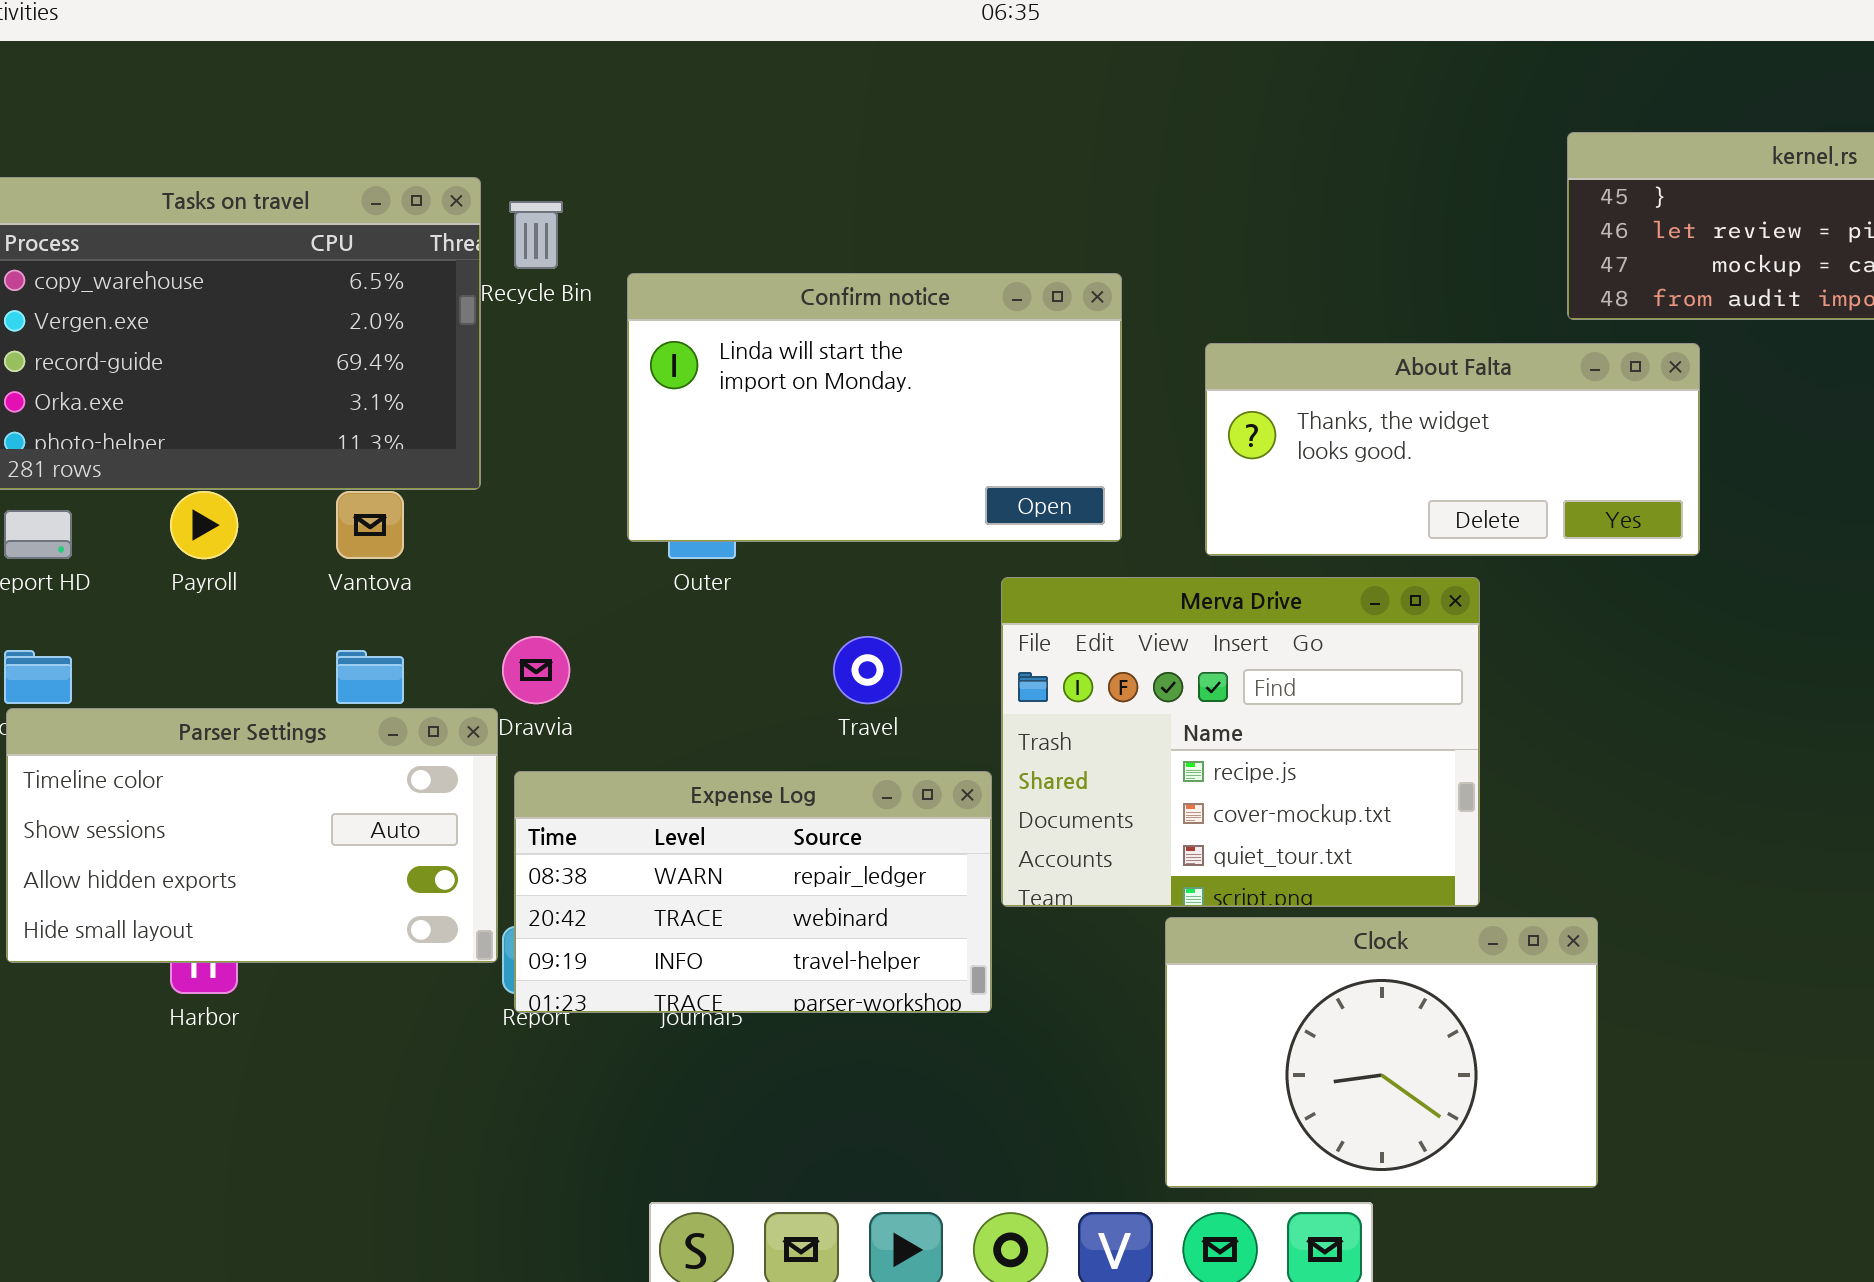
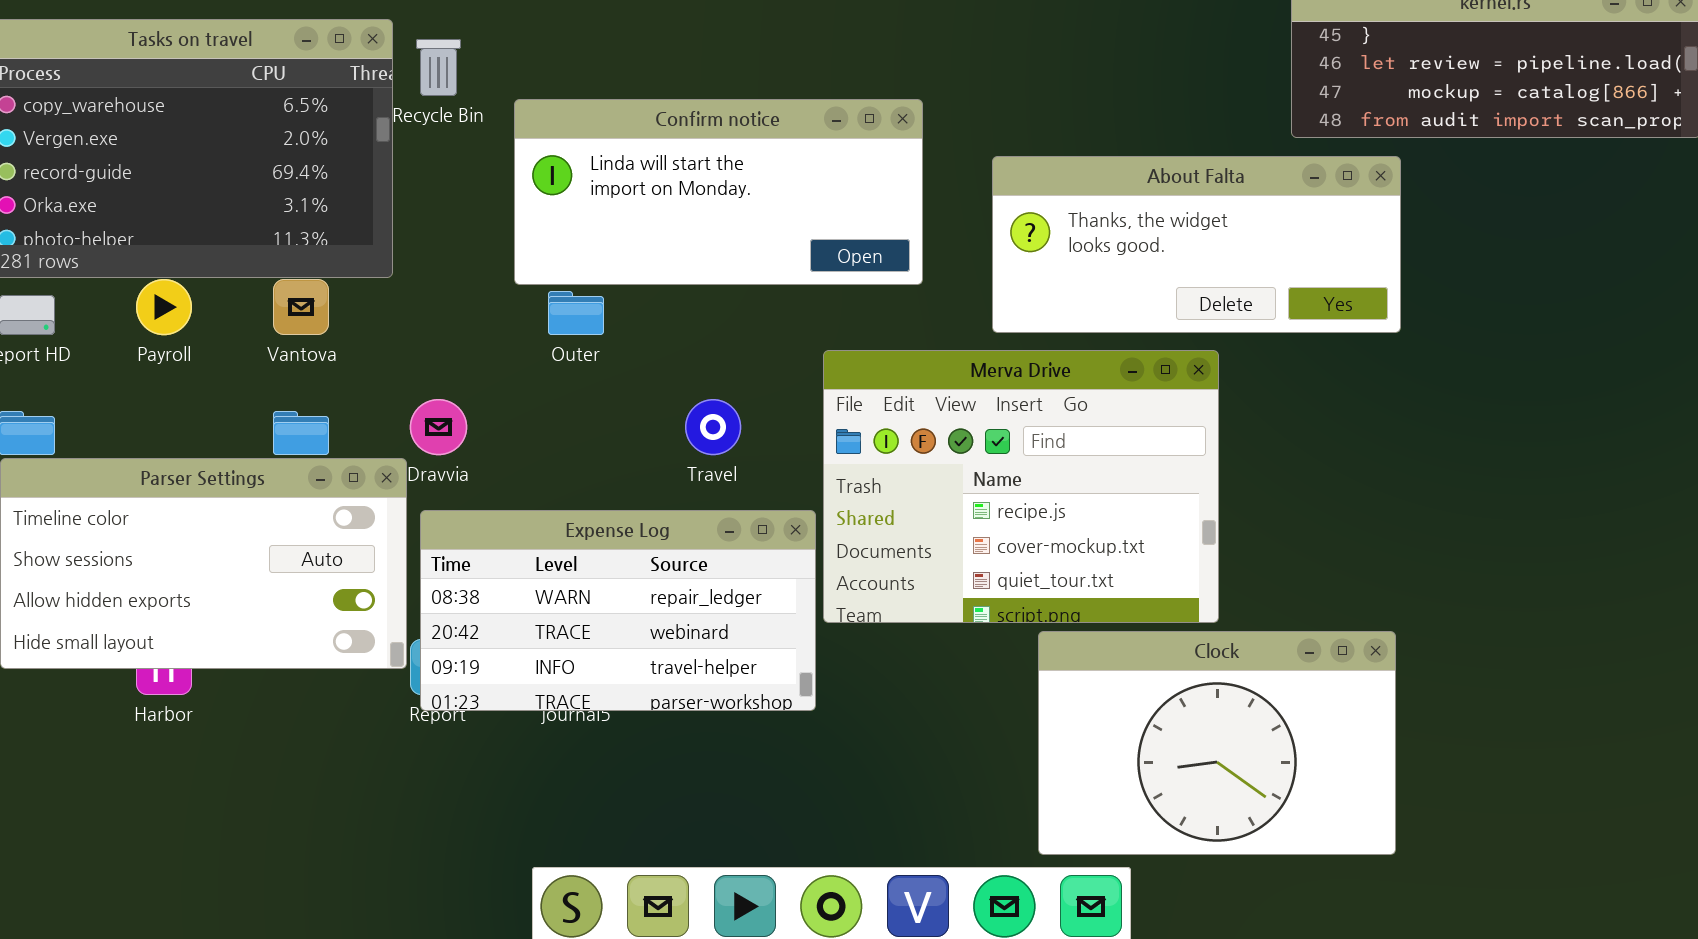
Confirm notice: [627,273,1122,542] -> [514,99,923,285], resized
Clock: [1165,917,1598,1188] -> [1038,631,1396,855], moved

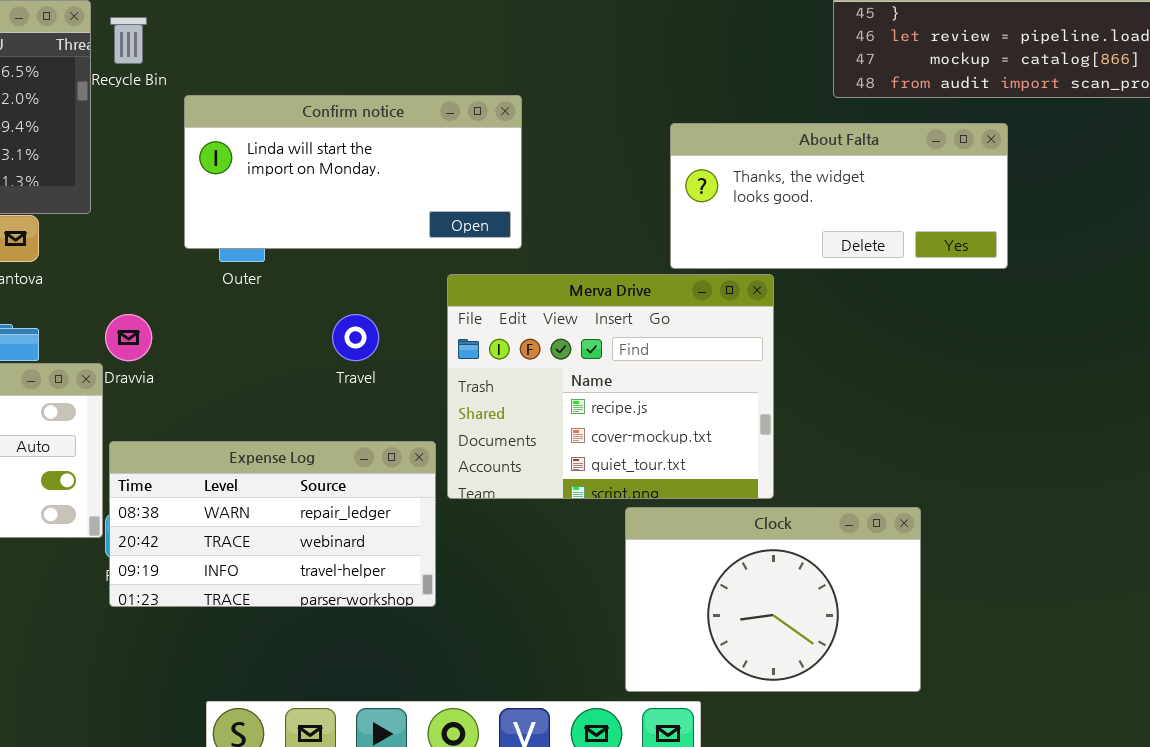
Confirm notice: [514,99,923,285] -> [184,95,522,249], moved
About Falta: [992,156,1401,333] -> [670,123,1008,269], moved
Expense Log: [420,510,816,711] -> [109,441,436,607], moved

